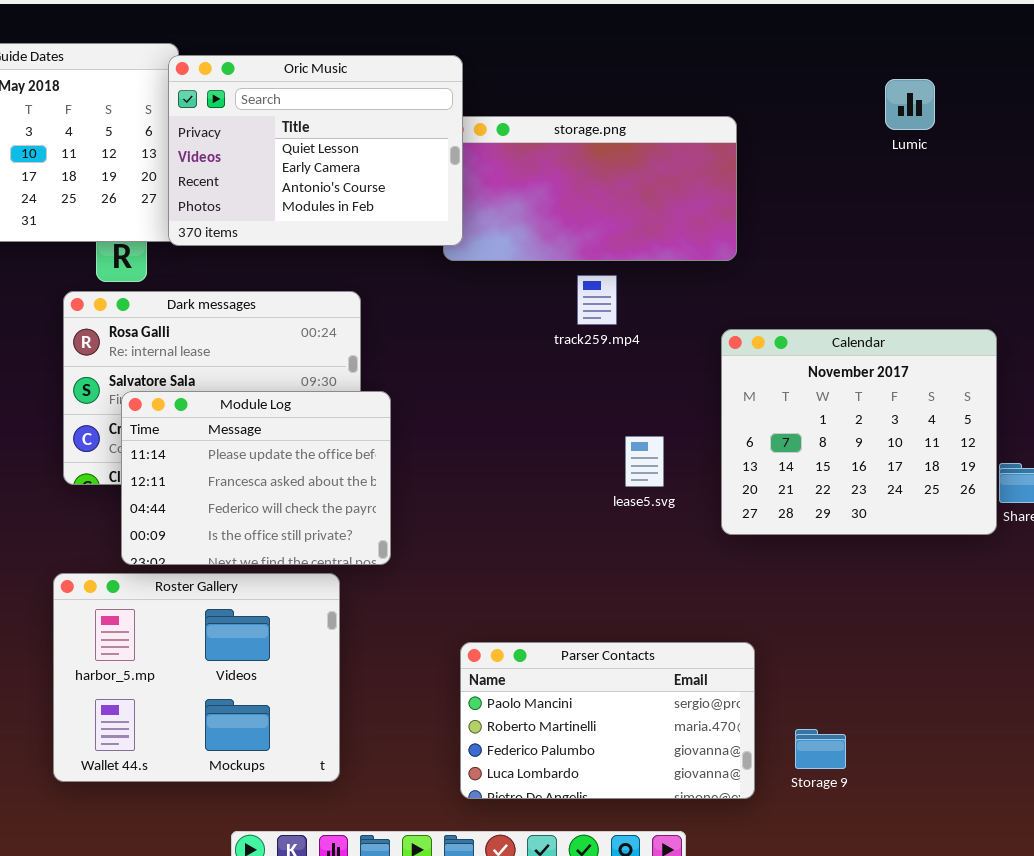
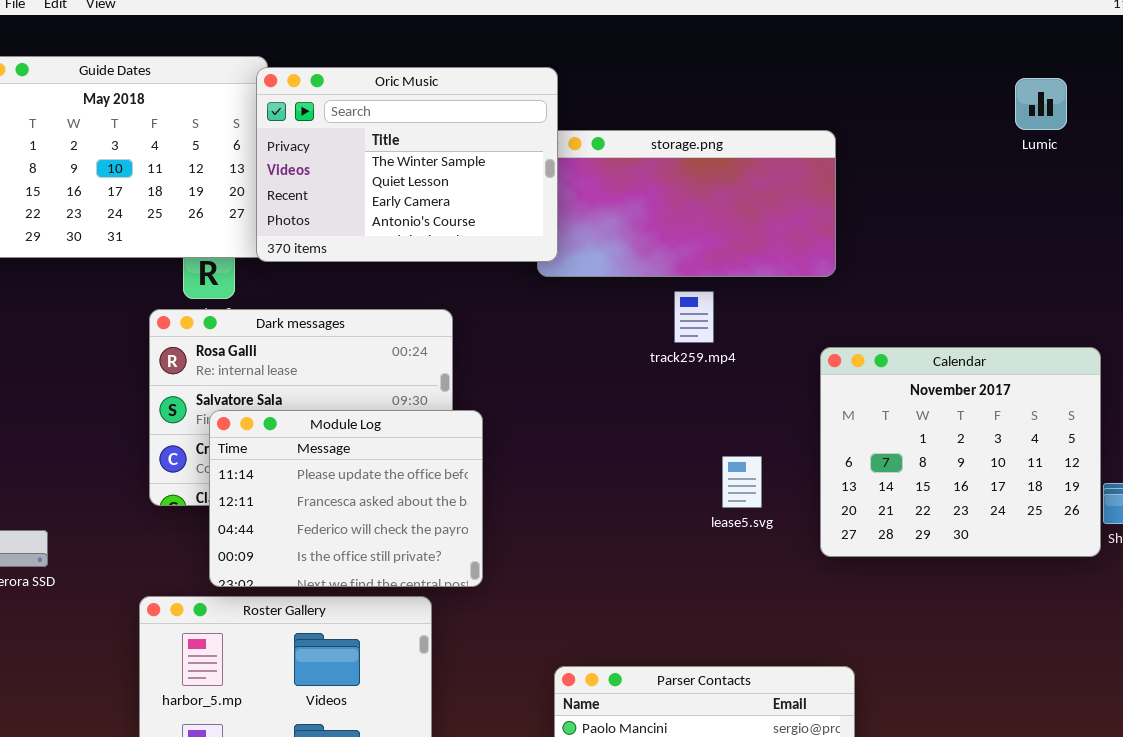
Oric Music: [168,55,463,246] -> [256,67,558,262], scrolled up 1 row
Lumic: [885,79,935,130] -> [1015,78,1067,130], moved

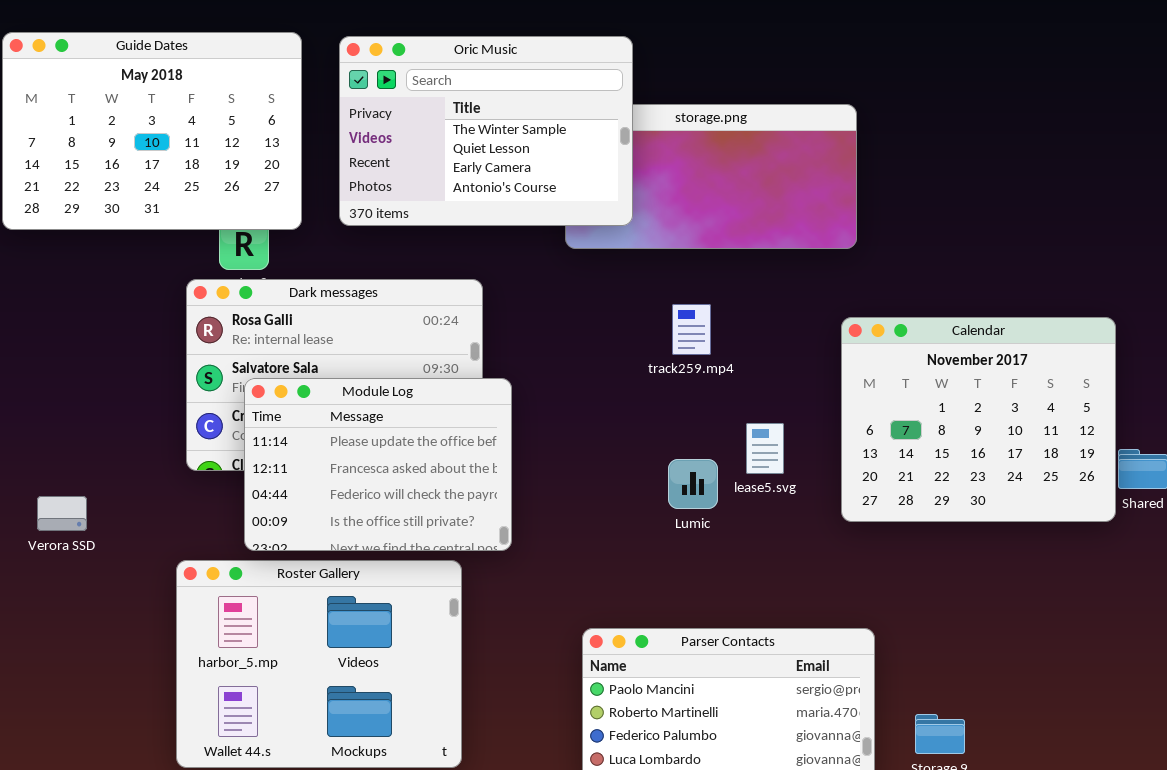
Oric Music: [256,67,558,262] -> [339,36,633,226], moved
Lumic: [1015,78,1067,130] -> [668,459,718,509], moved
track259.mp4: [674,291,714,343] -> [672,304,711,355], moved

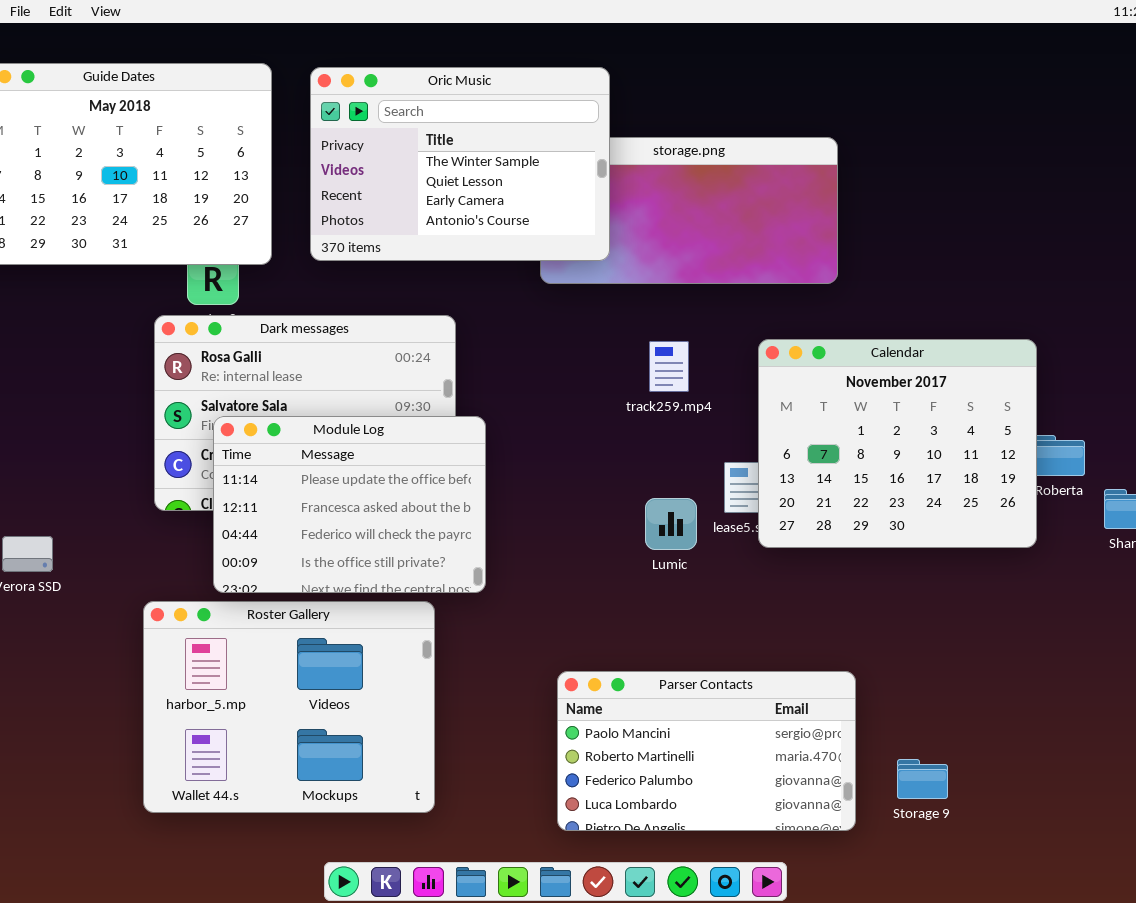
Calendar: [841,317,1116,522] -> [758,339,1037,548], moved

